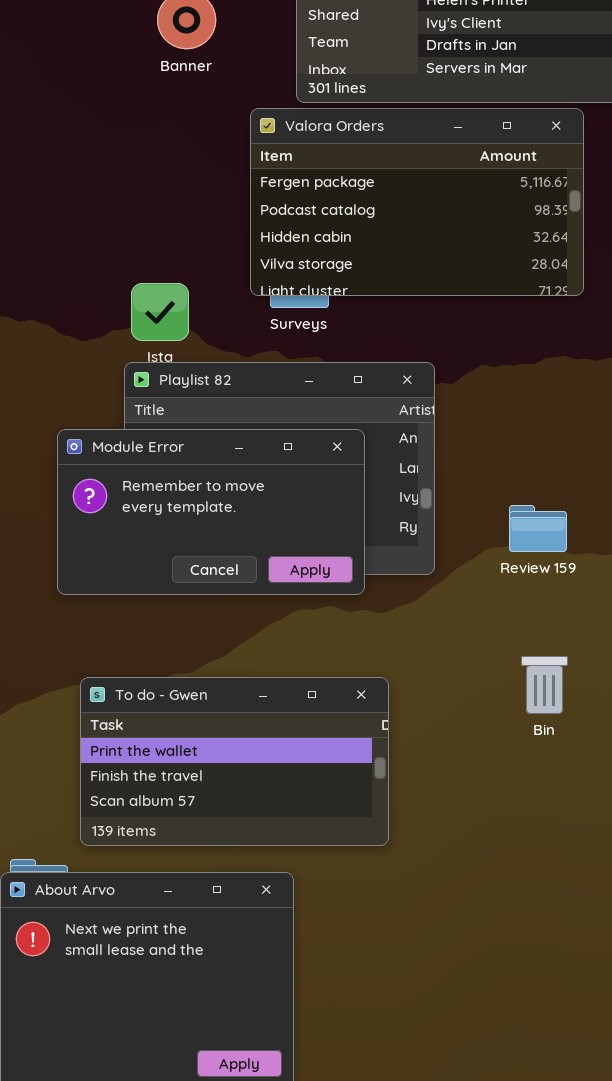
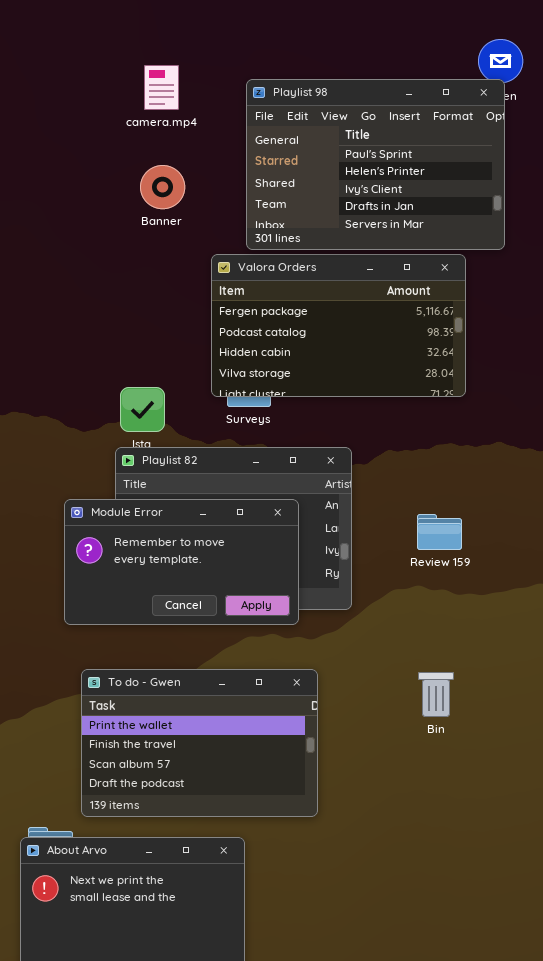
Review 159: [509,505,567,552] -> [417,514,462,550], moved
To do - Gwen: [80,677,389,846] -> [81,669,318,817], resized

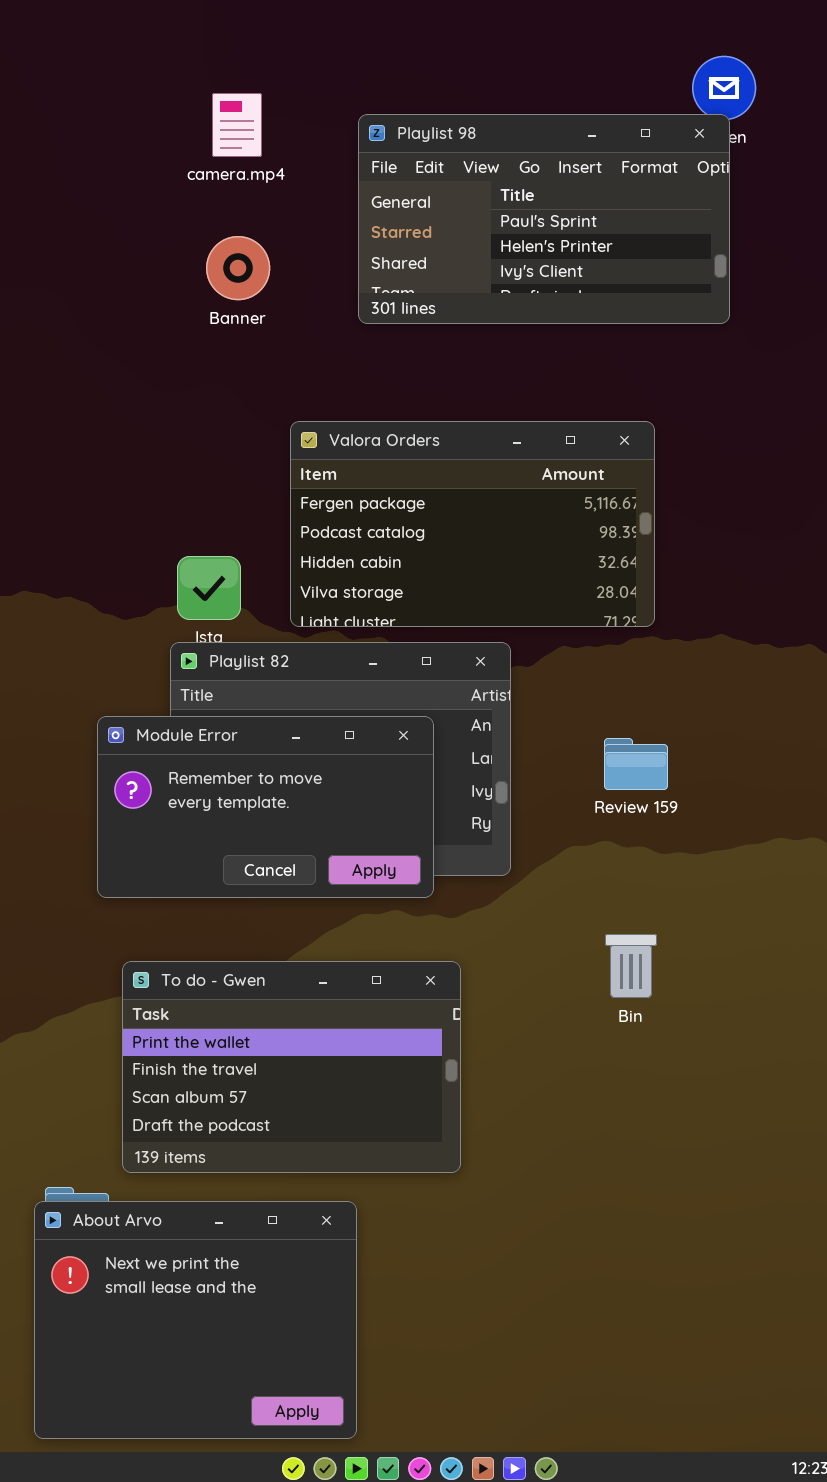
Playlist 98: [246,79,505,250] -> [358,114,730,324], resized
Valora Orders: [211,254,466,397] -> [290,421,655,627], moved
Bin: [418,672,454,717] -> [605,934,657,998], moved

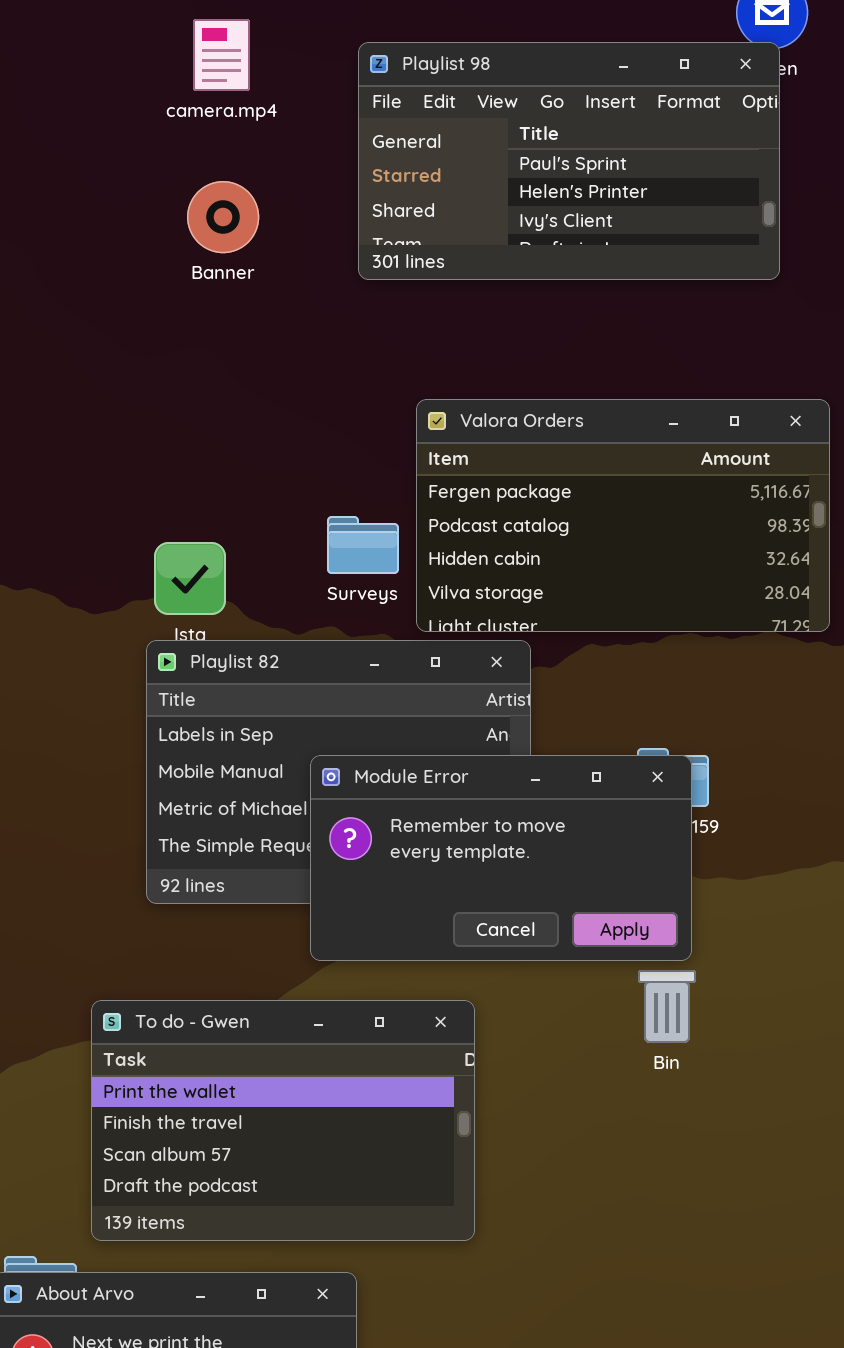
Valora Orders: [290,421,655,627] -> [416,399,830,632], moved
Module Error: [97,716,434,898] -> [310,755,692,961], moved

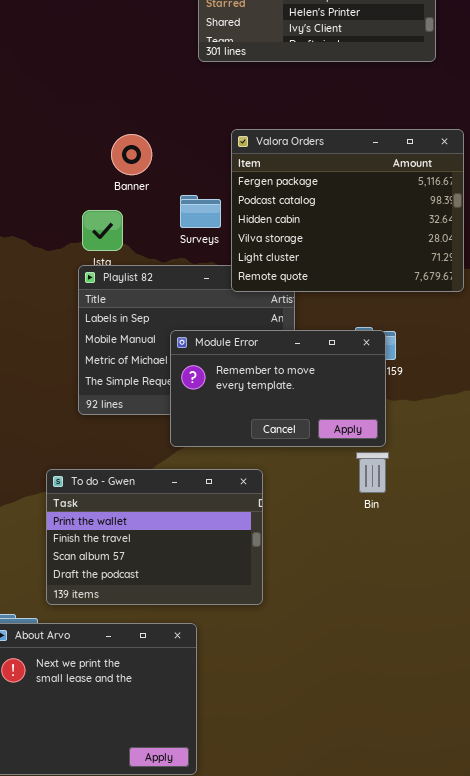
Banner: [187,181,259,253] -> [111,134,152,175], moved
Valora Orders: [416,399,830,632] -> [231,129,464,292], resized

